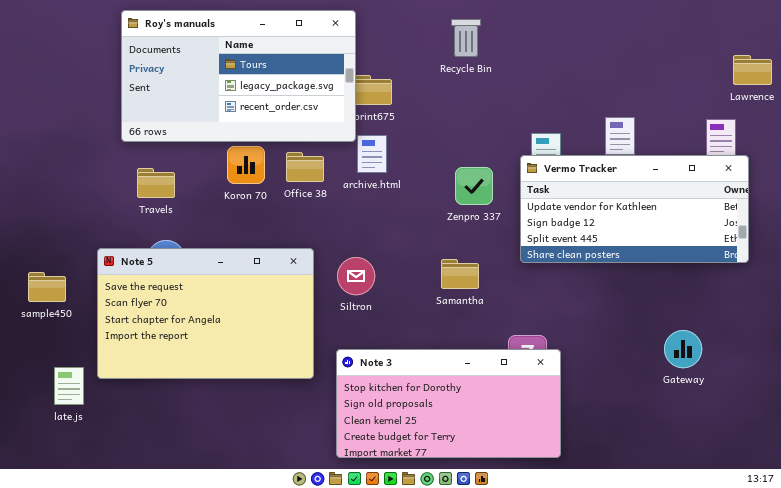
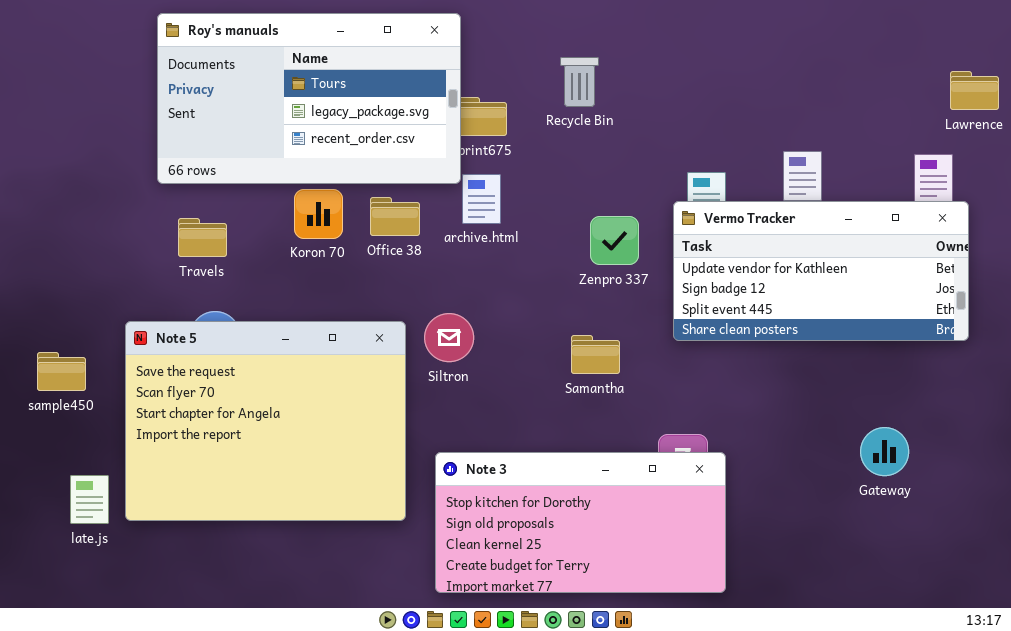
Recycle Bin: [451,19,481,57] -> [560,57,599,107], moved
Note 5: [97,248,314,379] -> [125,321,406,521], resized
Siltron: [337,257,375,295] -> [424,313,474,362], moved

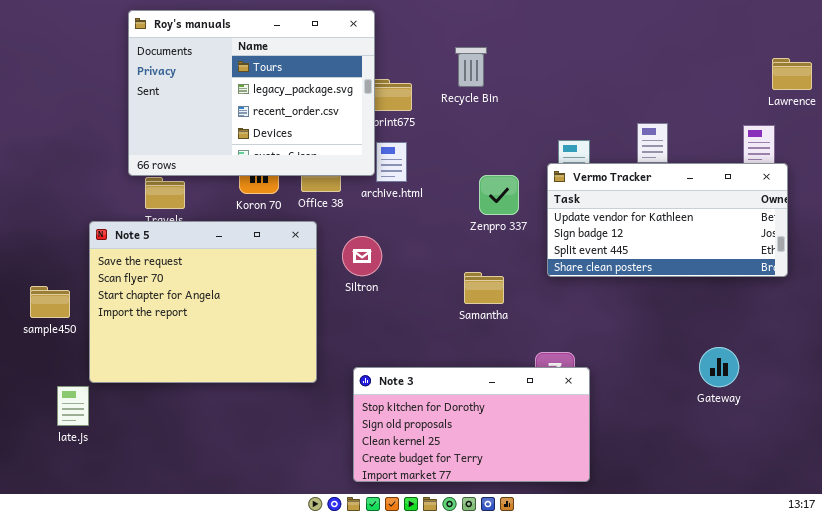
Roy's manuals: [157,13,461,184] -> [128,10,375,176], resized
Siltron: [424,313,474,362] -> [342,236,382,276], moved
Note 5: [125,321,406,521] -> [89,221,317,383], moved

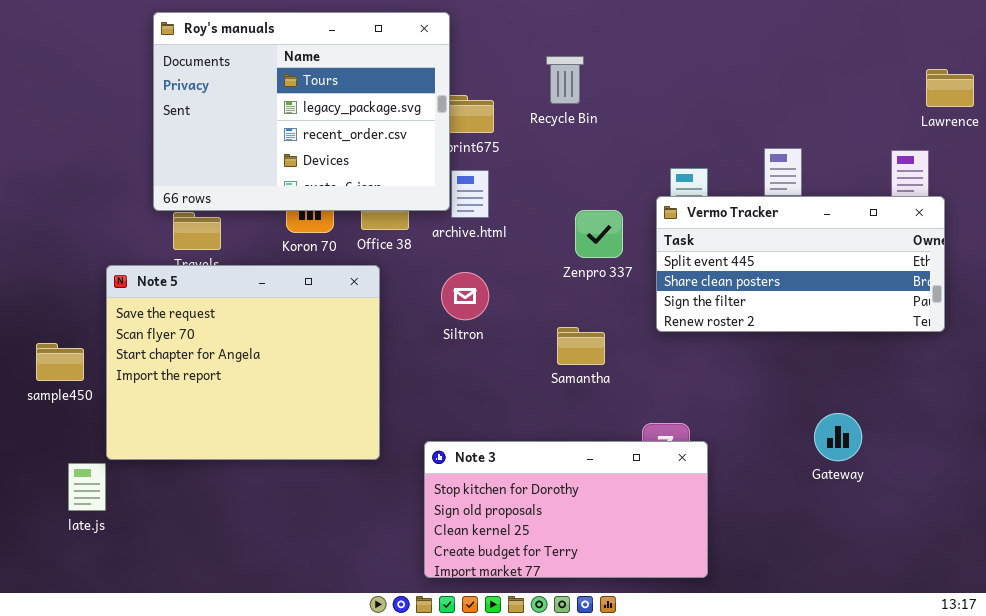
Vermo Tracker: [547,163,788,277] -> [656,196,945,332], scrolled down 2 rows
Siltron: [342,236,382,276] -> [441,272,489,320], moved
Gateway: [699,347,739,387] -> [814,413,862,461], moved

